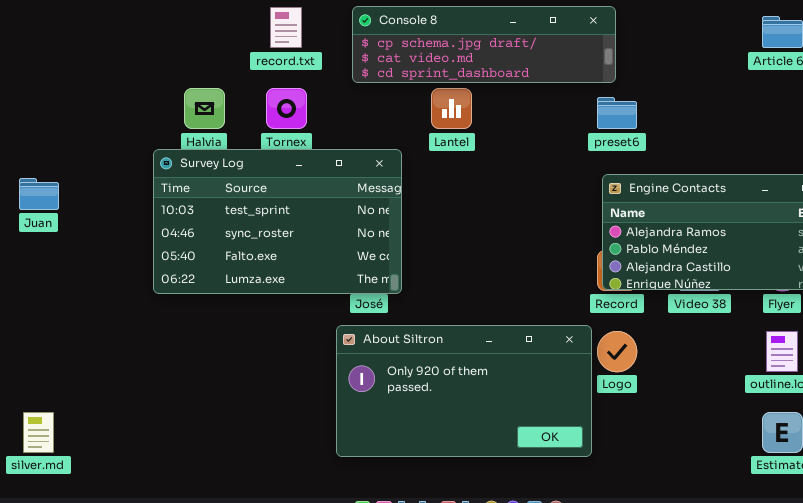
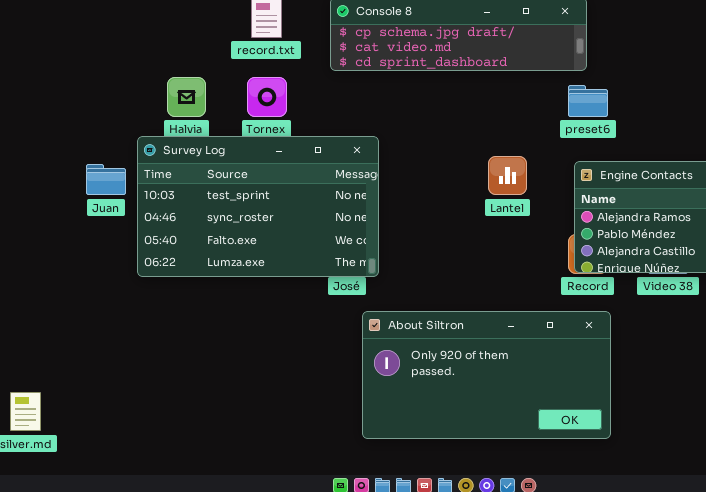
Lantel: [431,88,472,129] -> [488,156,527,195], moved
Juan: [19,178,59,210] -> [86,164,126,195], moved
About Siltron: [336,325,592,457] -> [362,311,611,439], moved

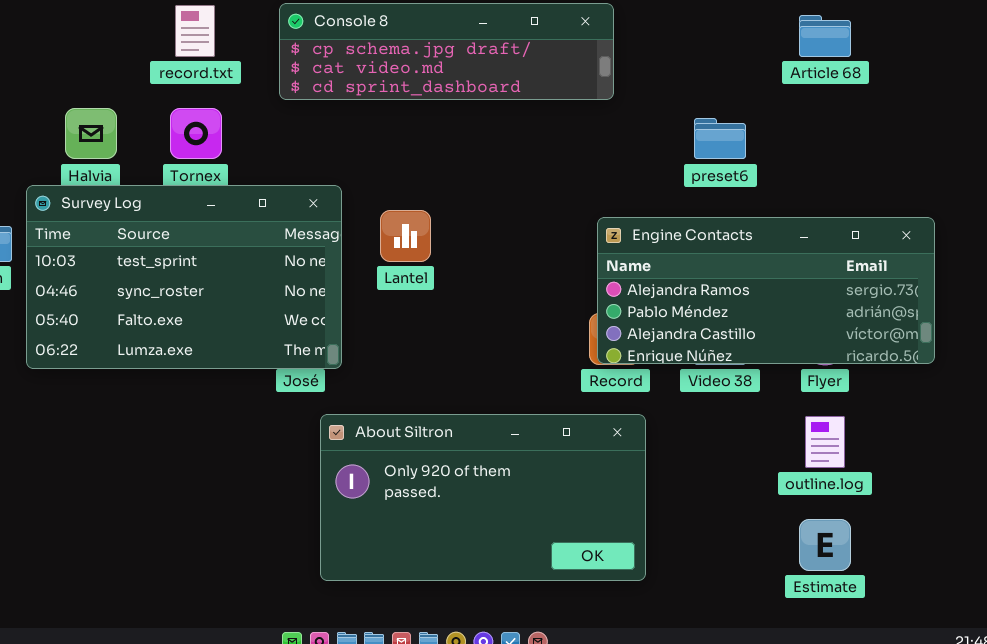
preset6: [568,85,608,117] -> [694,118,746,159], moved
Lantel: [488,156,527,195] -> [380,210,431,262], moved

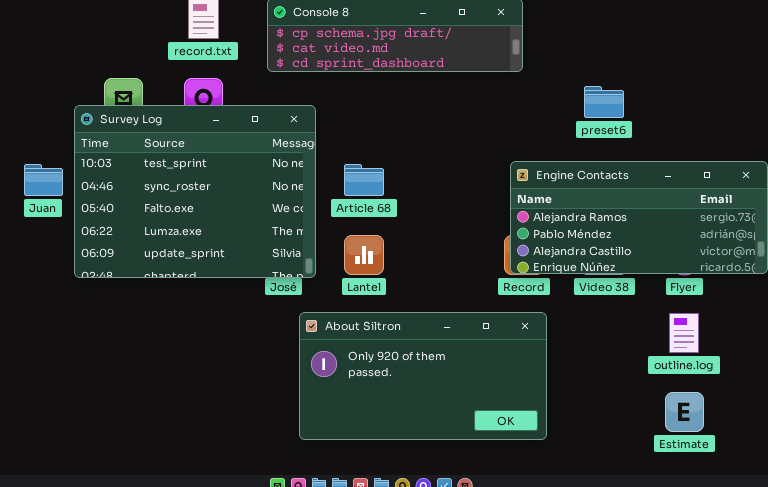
Article 68: [799,15,851,57] -> [344,164,384,196], moved
Survey Log: [26,185,342,369] -> [74,105,316,278], resized
Lantel: [380,210,431,262] -> [344,235,384,275], moved

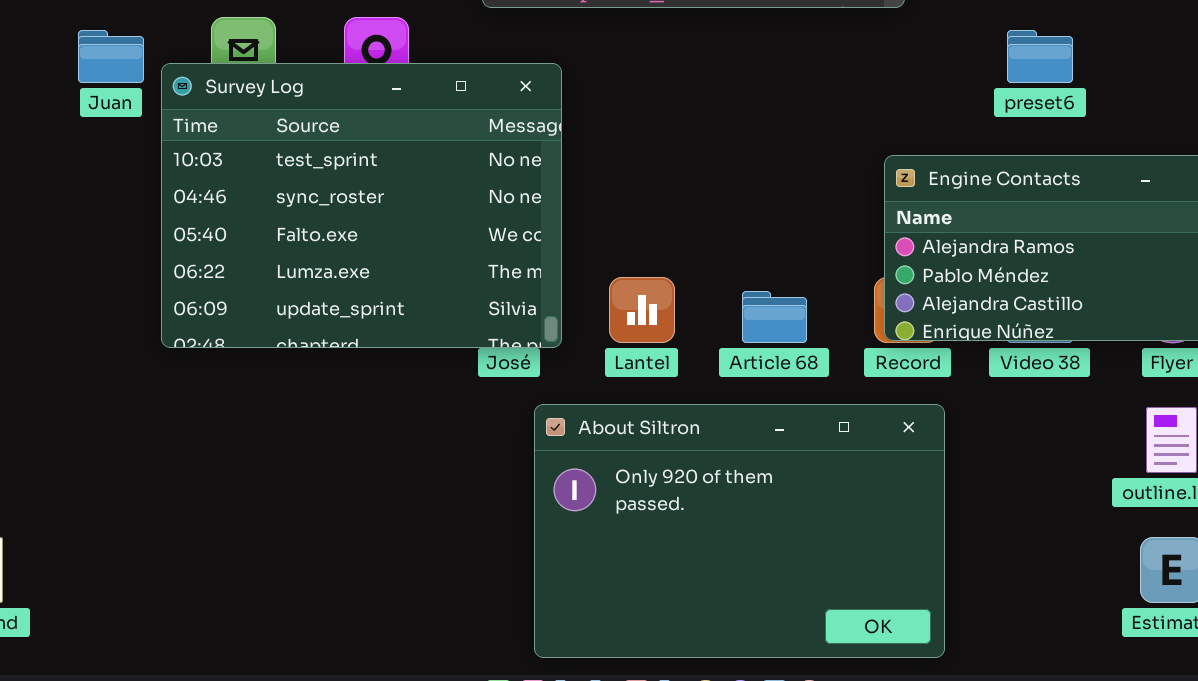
Juan: [24,164,63,196] -> [78,30,144,83], moved
Article 68: [344,164,384,196] -> [742,291,807,343], moved
About Siltron: [299,312,547,440] -> [534,404,945,658], resized

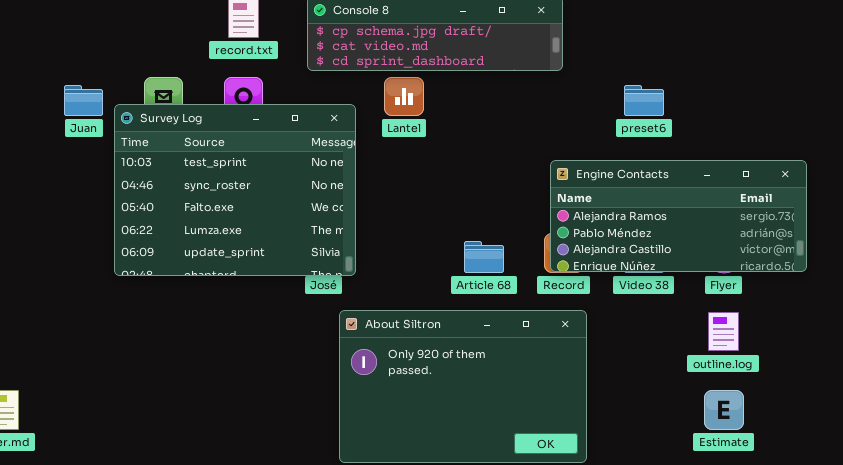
Lantel: [609,277,675,343] -> [384,77,424,116], moved

